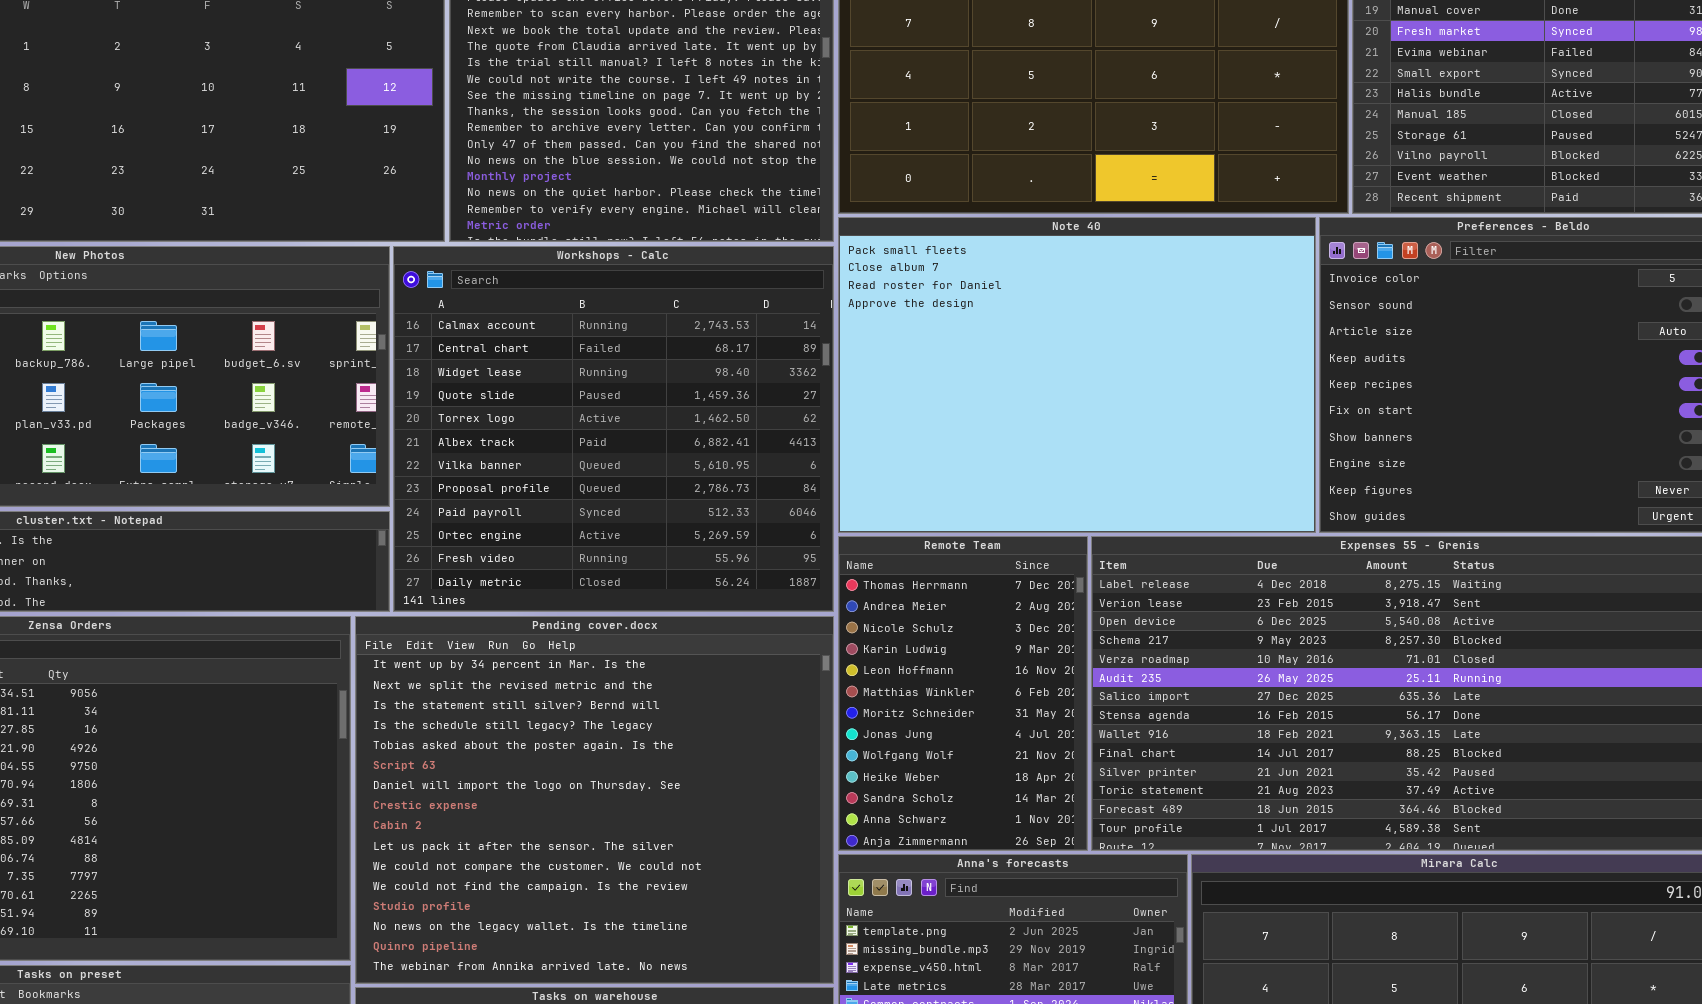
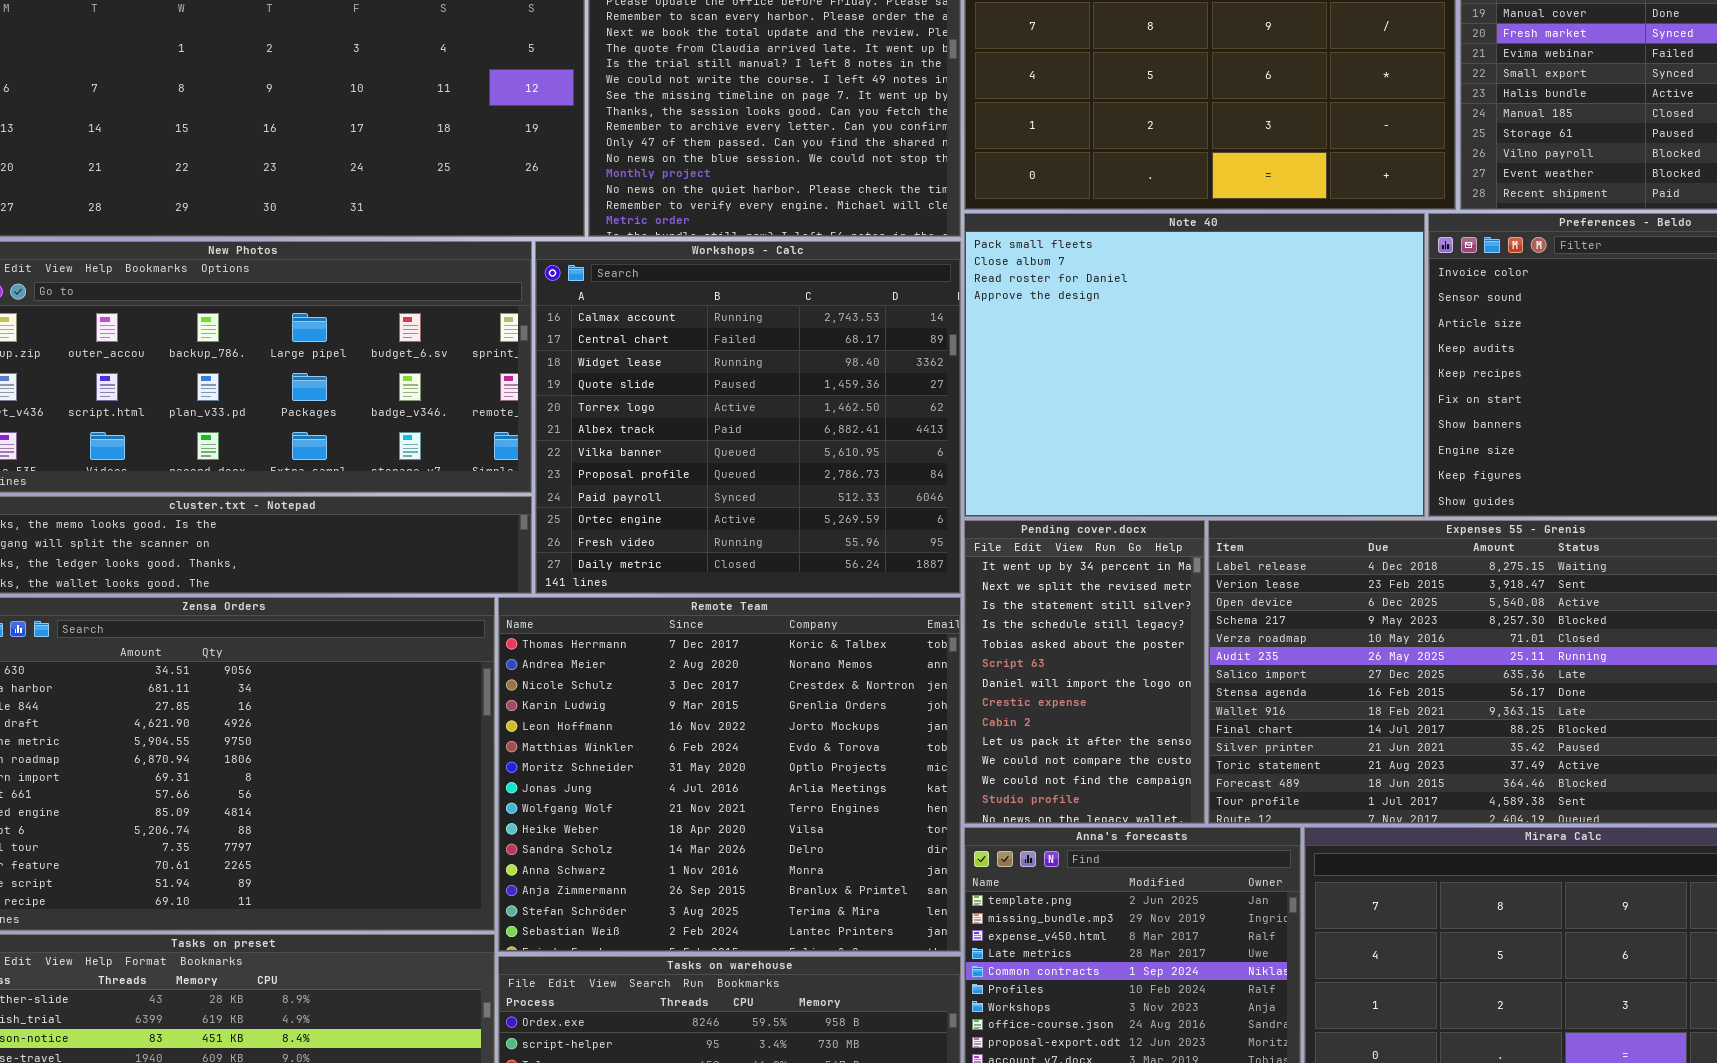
Remote Team: [838,536,1088,851] -> [498,597,961,952], moved, resized
Pending cover.docx: [355,616,834,984] -> [964,520,1205,824], moved, resized

